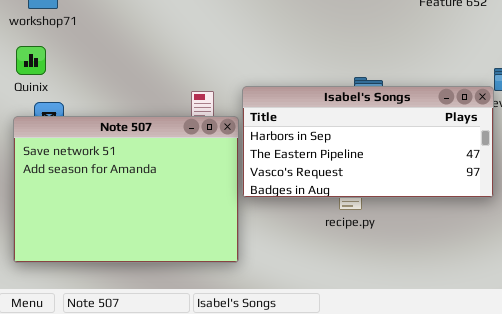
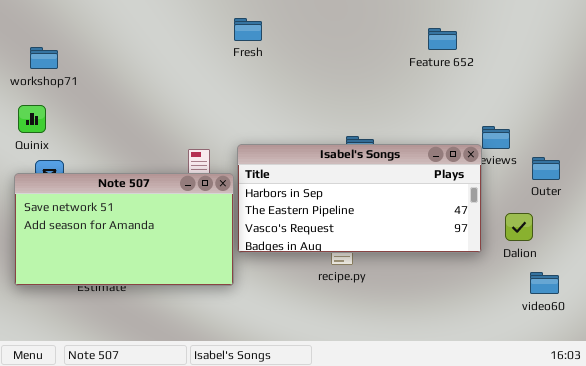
Note 507: [13,116,239,263] -> [14,173,234,286], resized

